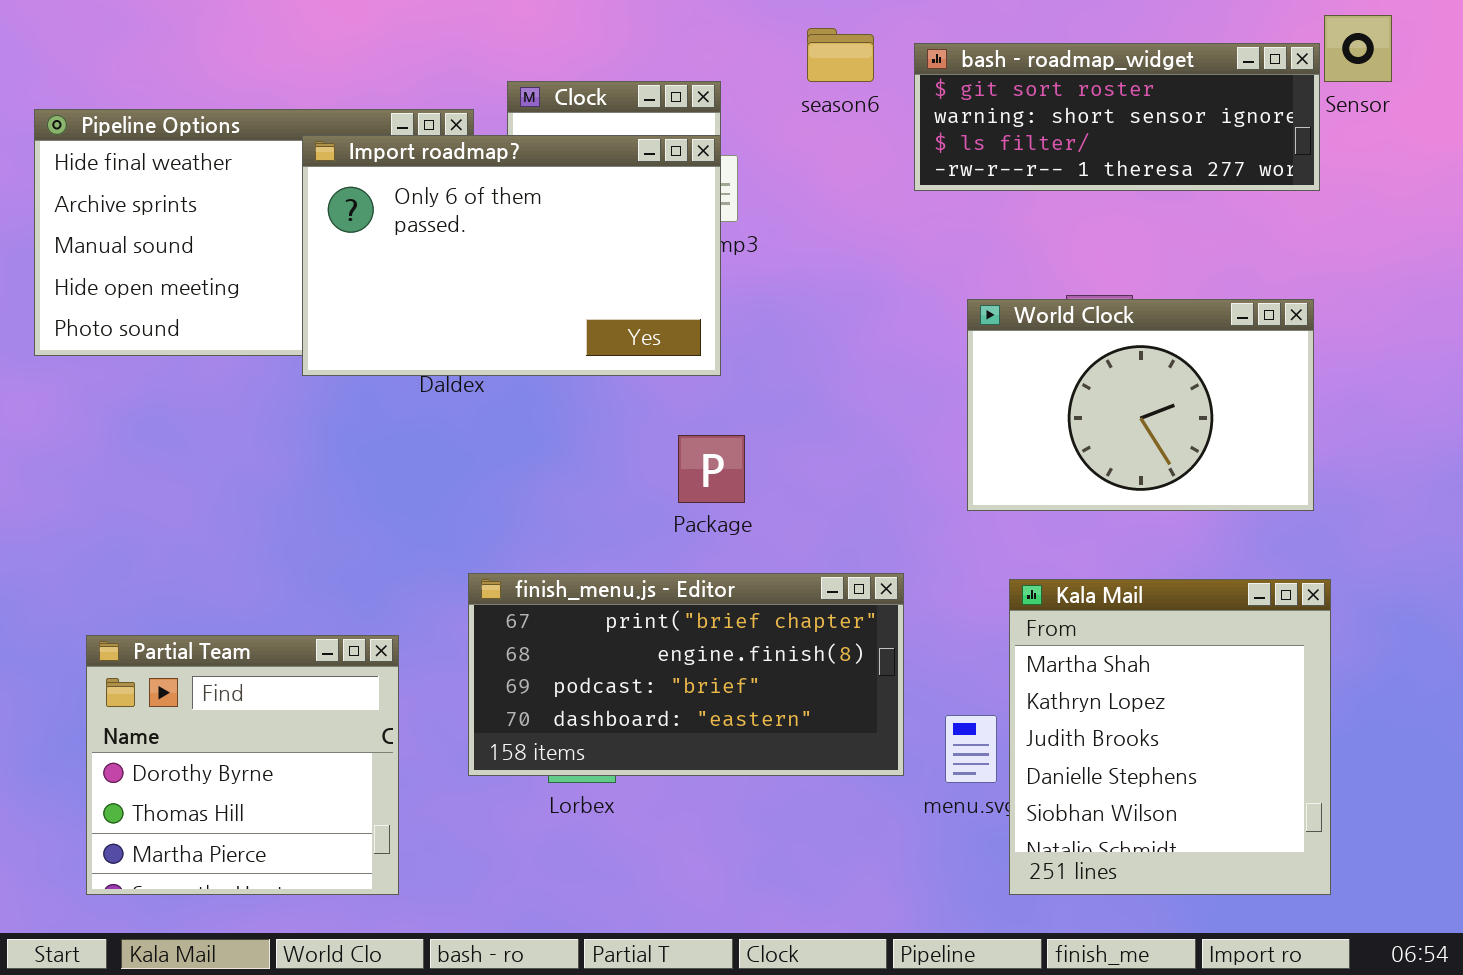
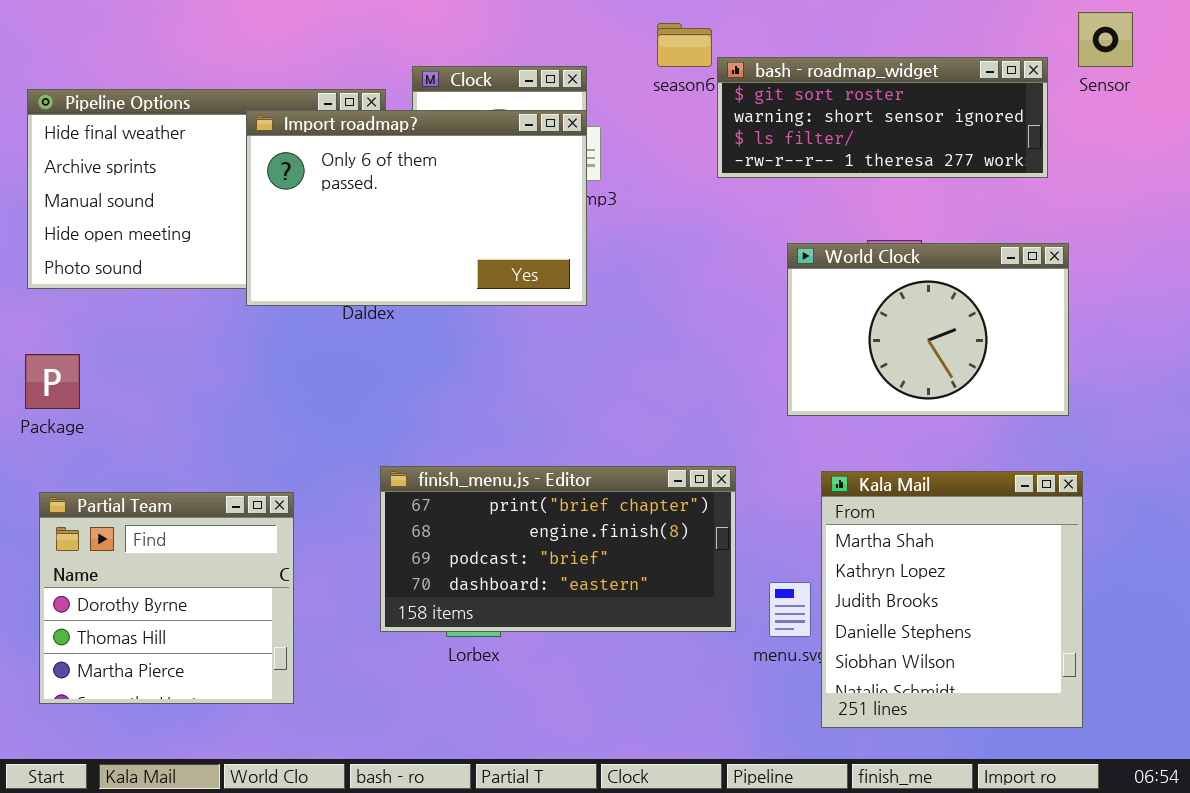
bash - roadmap_widget: [914,43,1320,191] -> [717,57,1048,178], moved
Package: [678,435,745,503] -> [25,354,80,409], moved
Partial Team: [86,635,399,895] -> [39,492,294,704], moved

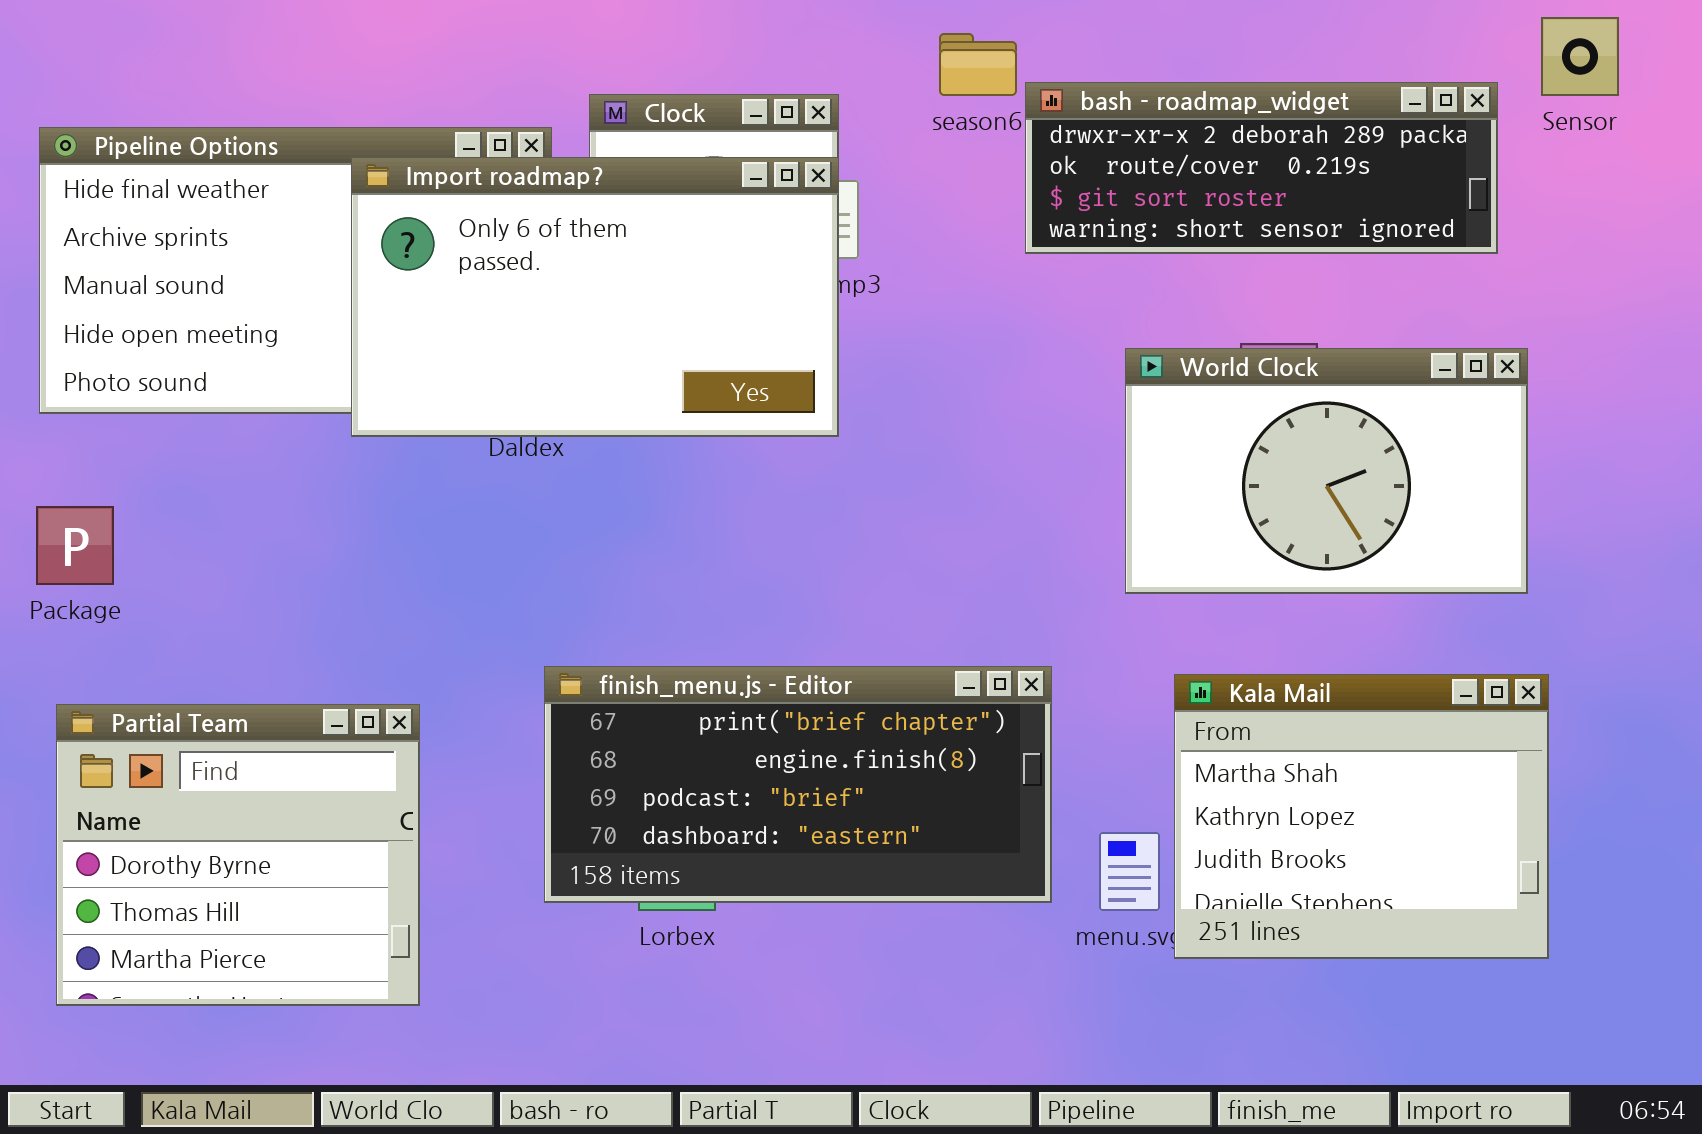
bash - roadmap_widget: [717,57,1048,178] -> [1025,82,1498,254], scrolled up 2 rows
Kala Mail: [821,471,1083,728] -> [1174,674,1549,959], resized

